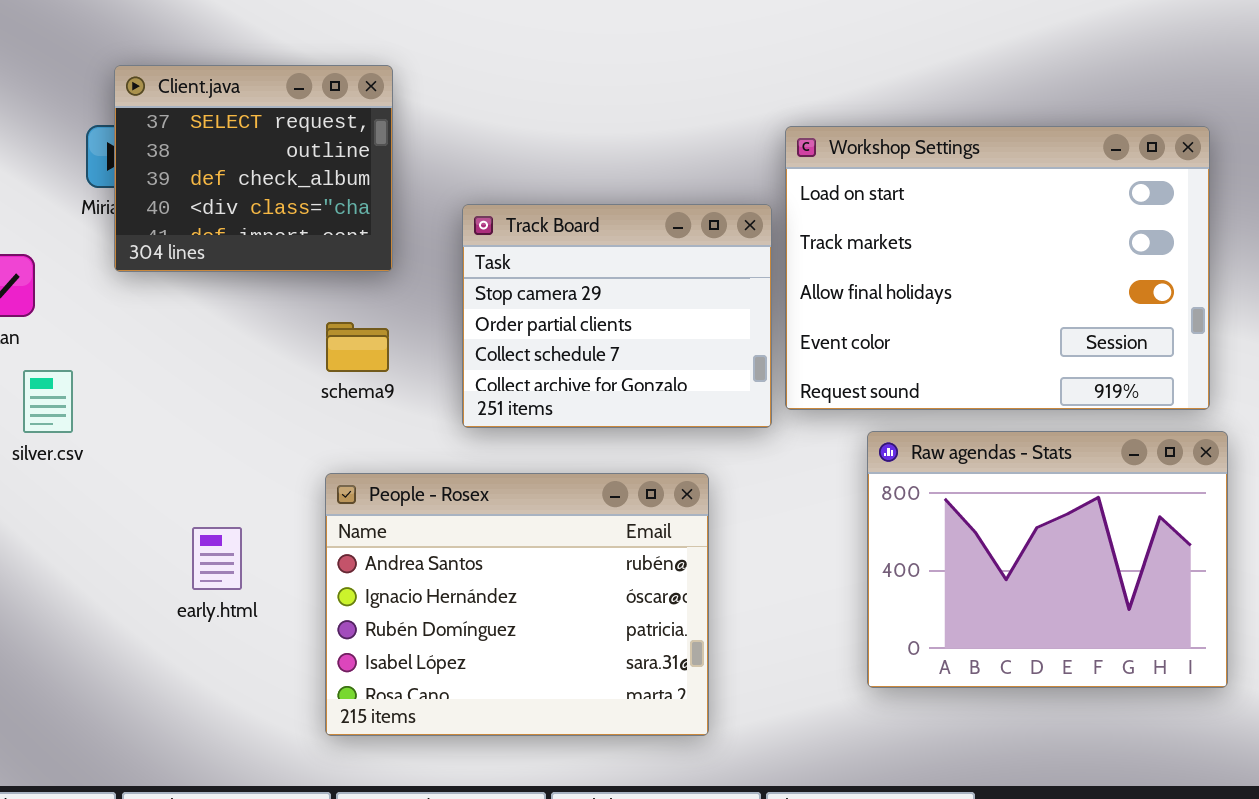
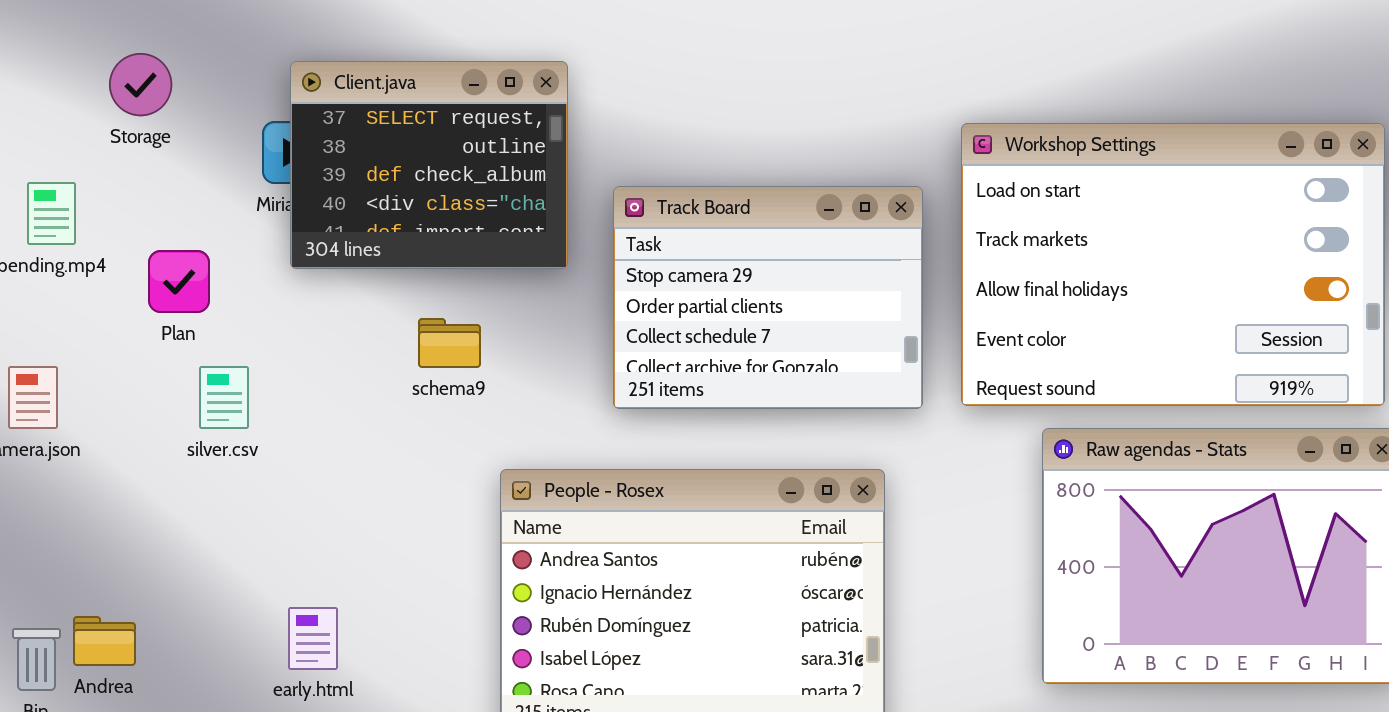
Track Board: [462,204,772,428] -> [613,186,923,409], moved
schema9: [326,322,389,372] -> [418,318,481,368], moved
early.html: [192,527,242,590] -> [288,607,338,670], moved

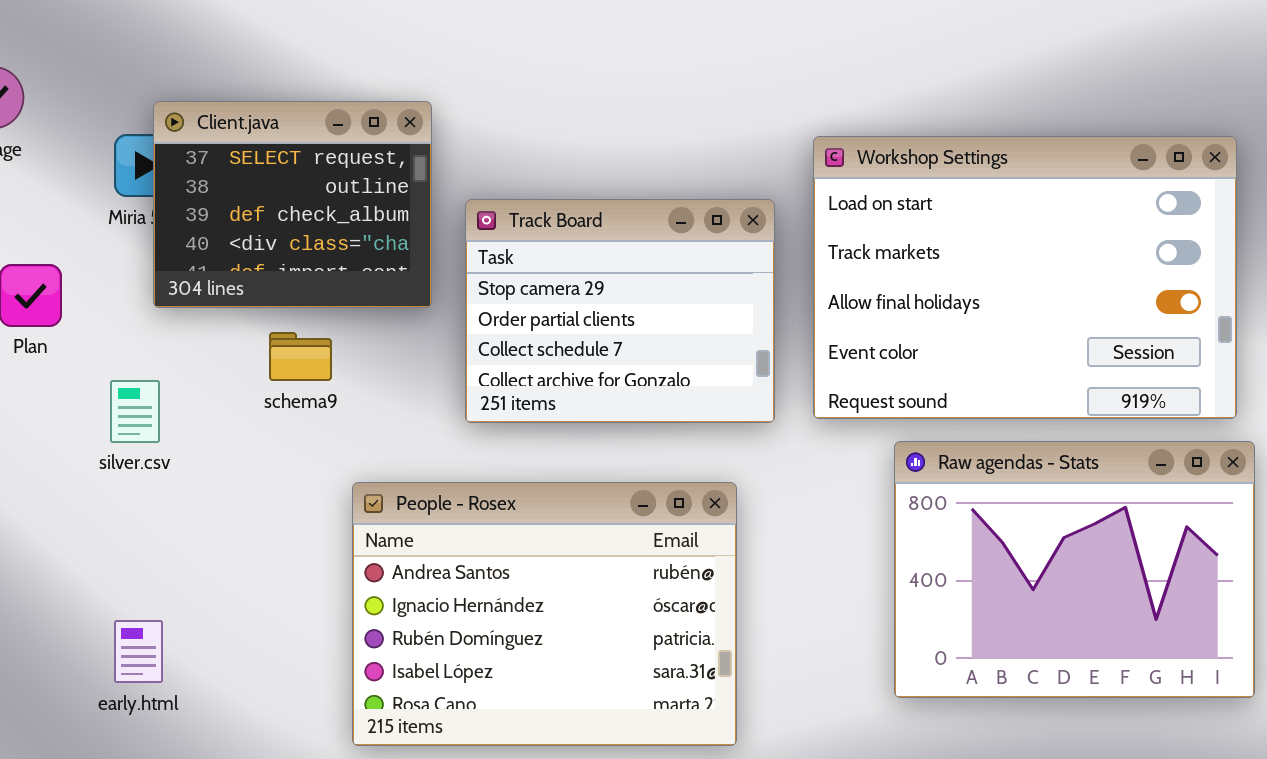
Client.java: [290,61,568,269] -> [153,101,432,308], moved
silver.csv: [199,366,249,429] -> [110,380,160,443], moved
early.html: [288,607,338,670] -> [114,620,163,683], moved

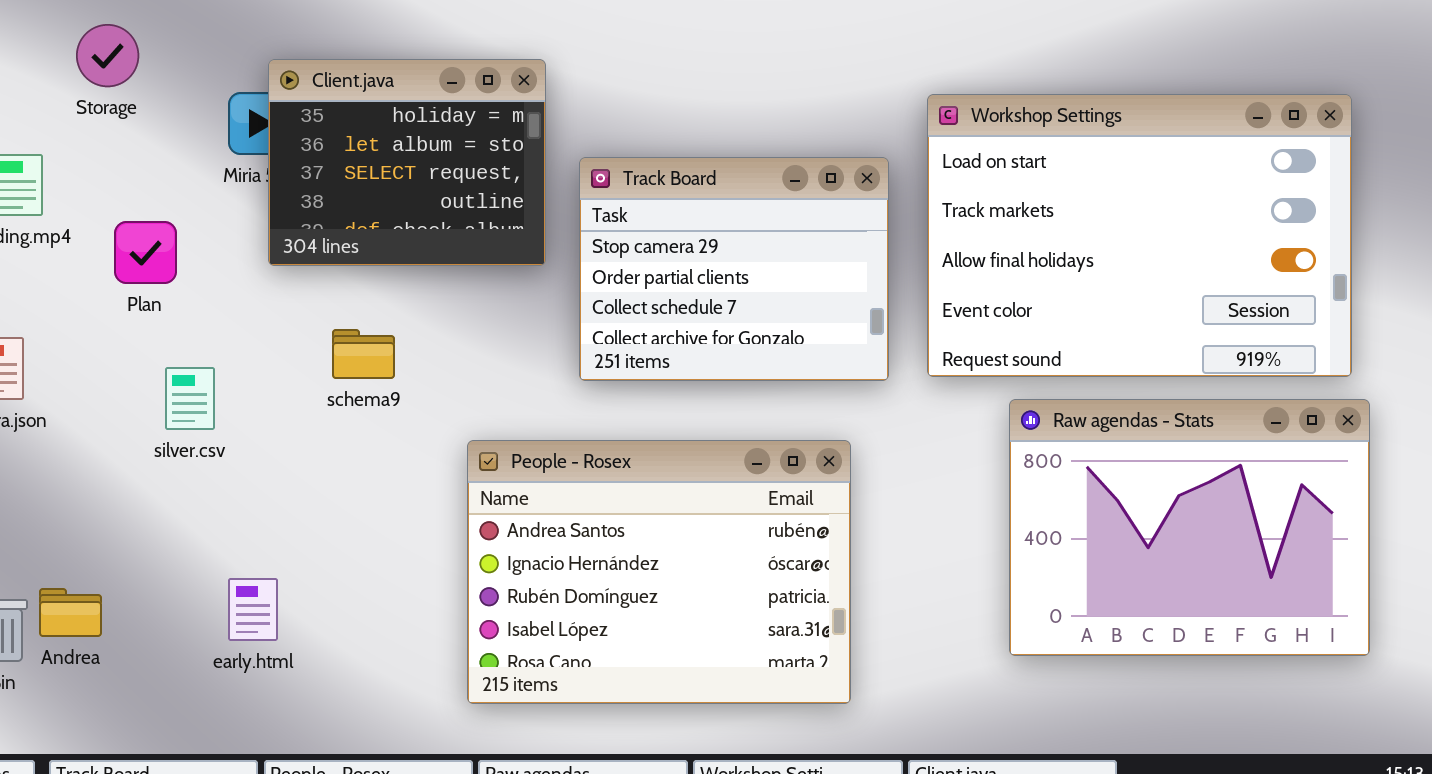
Client.java: [153,101,432,308] -> [268,59,546,266], scrolled up 2 rows
schema9: [269,332,332,381] -> [332,329,395,379], moved
silver.csv: [110,380,160,443] -> [165,367,215,430], moved

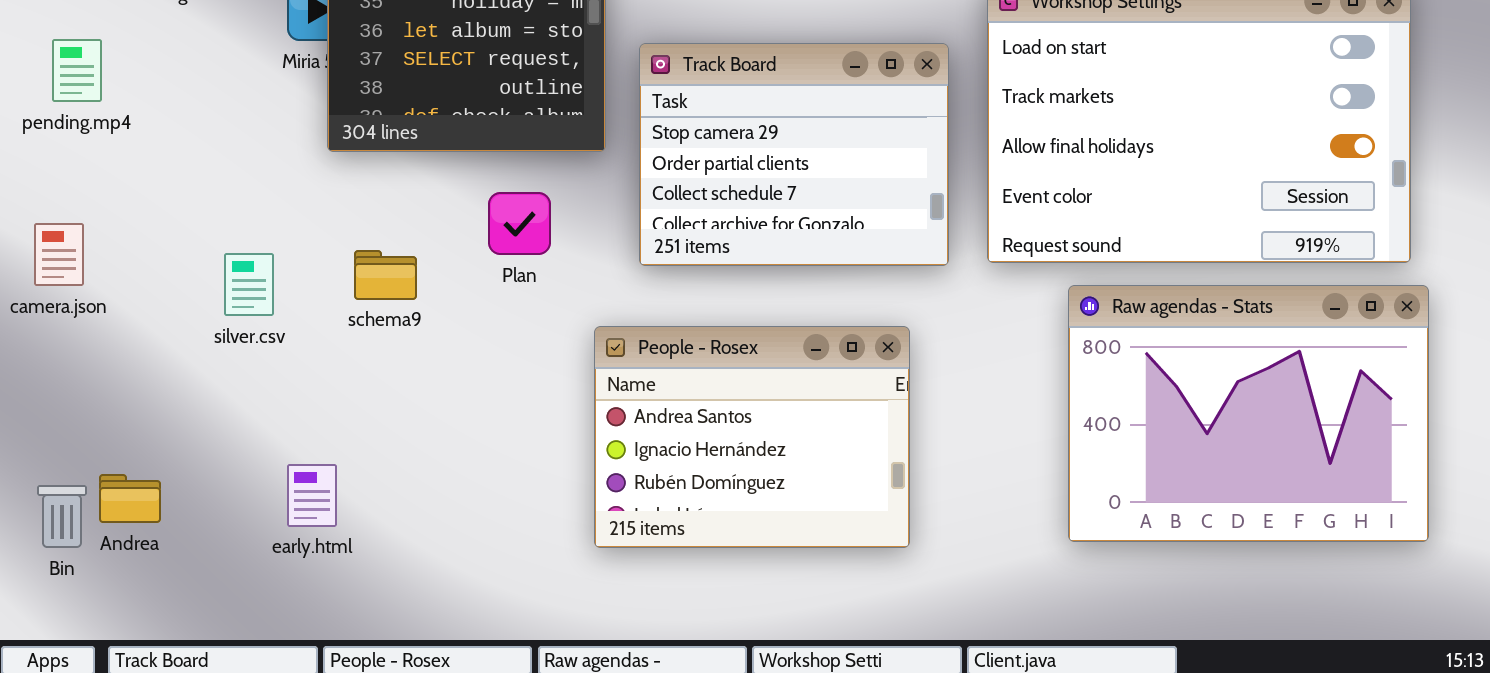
Plan: [114,221,177,284] -> [488,192,551,255], moved
schema9: [332,329,395,379] -> [354,250,417,300], moved
People - Rosex: [467,440,851,704] -> [594,326,910,548], resized

